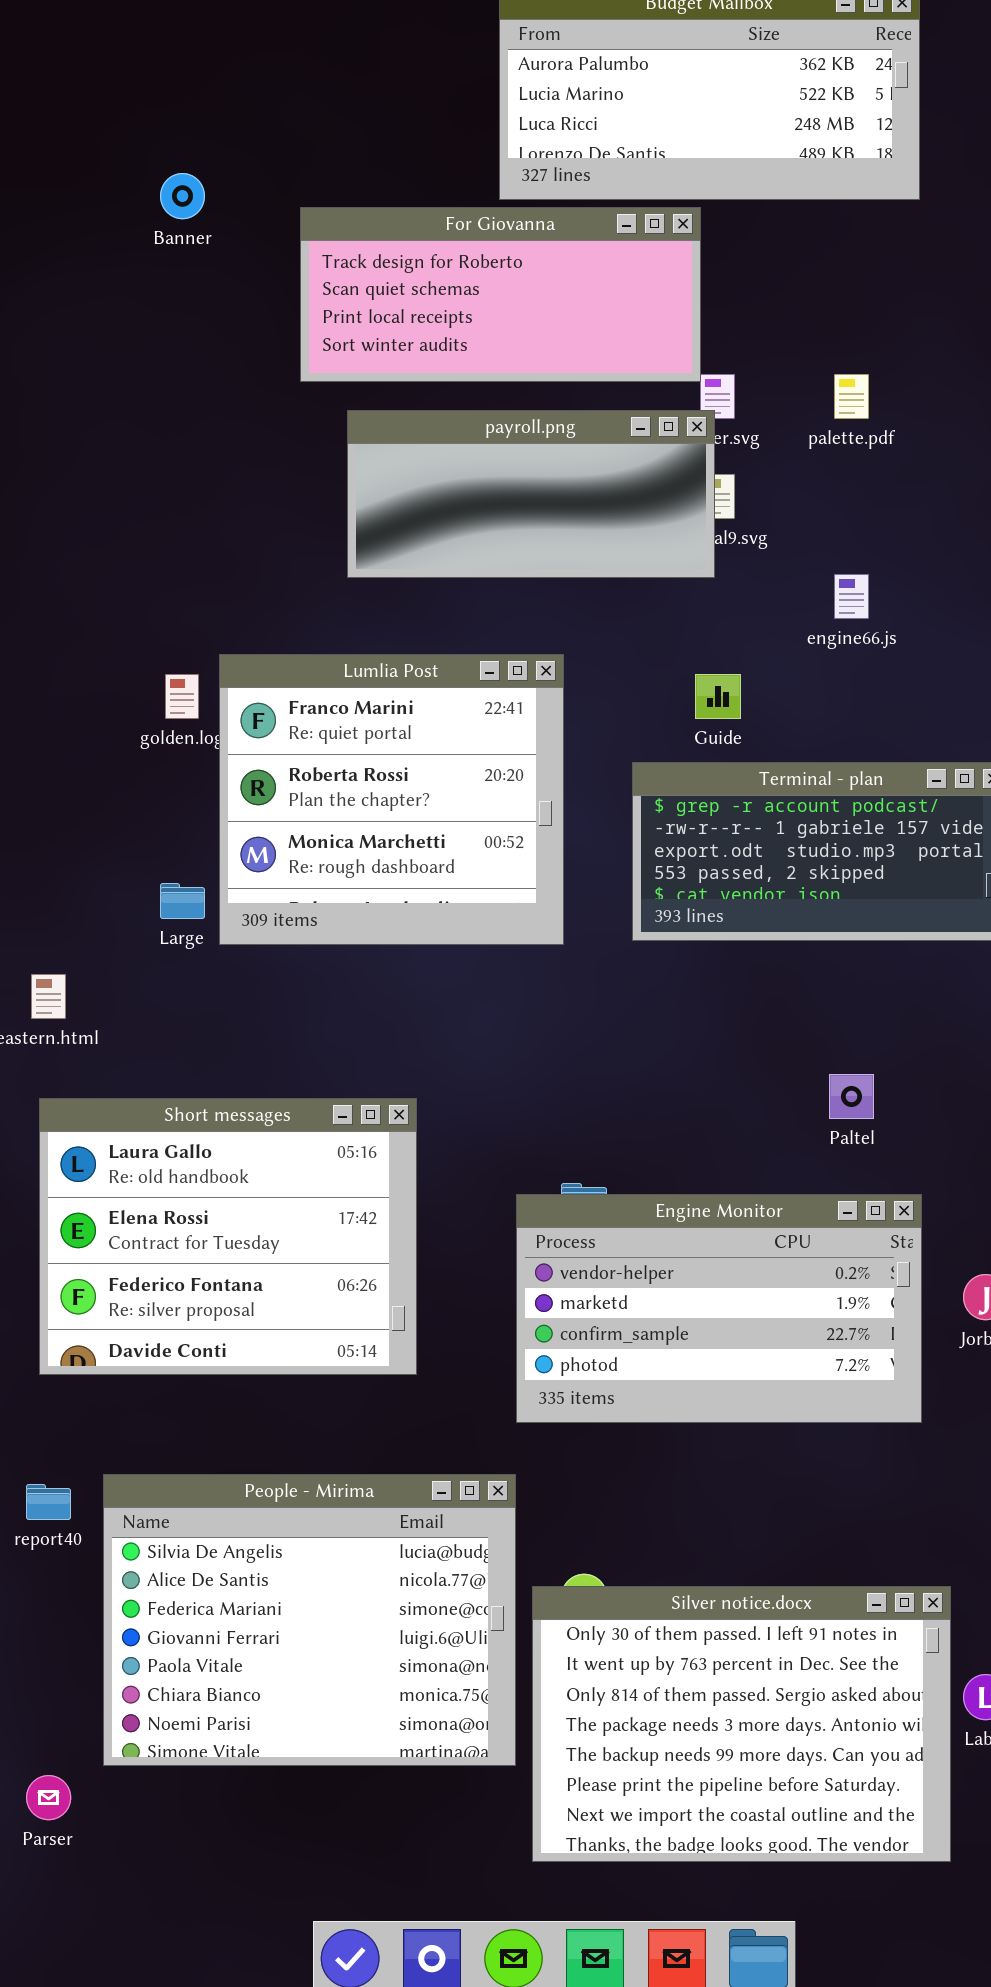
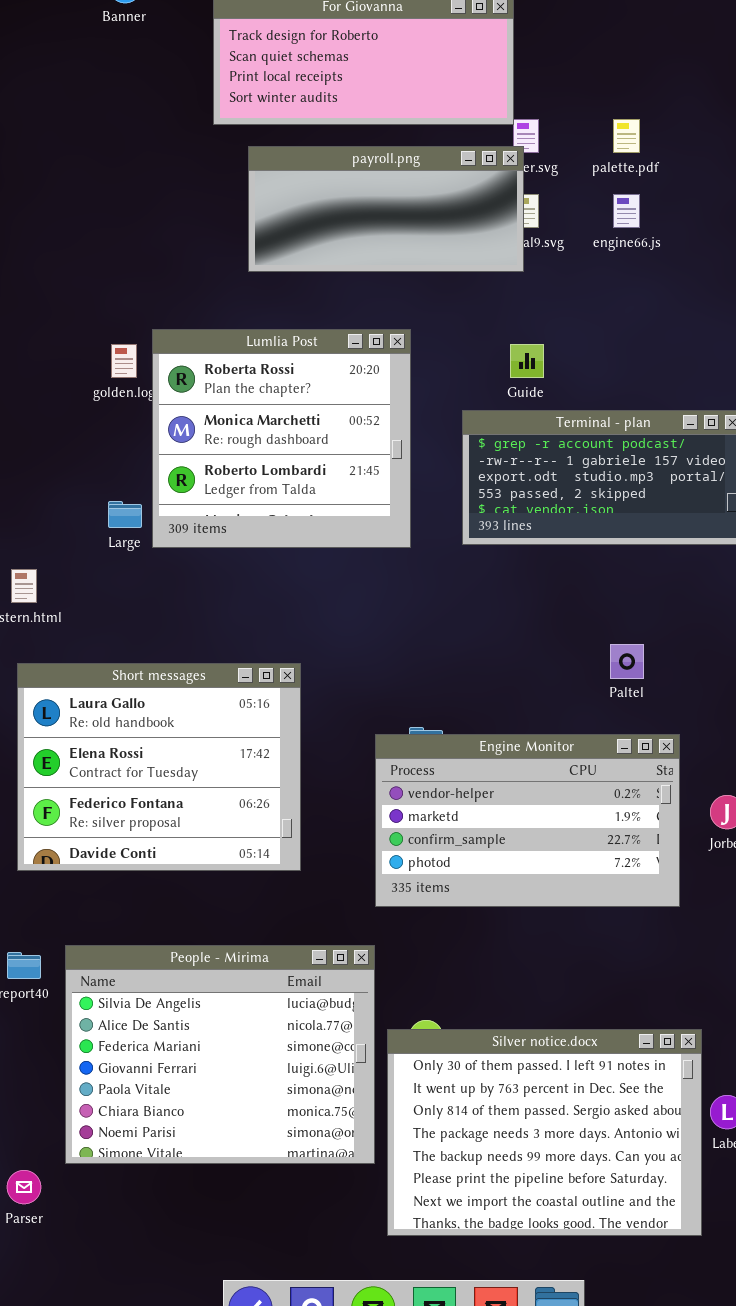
engine66.js: [834,574,869,619] -> [613,194,640,228], moved
Lumlia Post: [219,654,564,945] -> [152,329,411,548], scrolled down 1 row

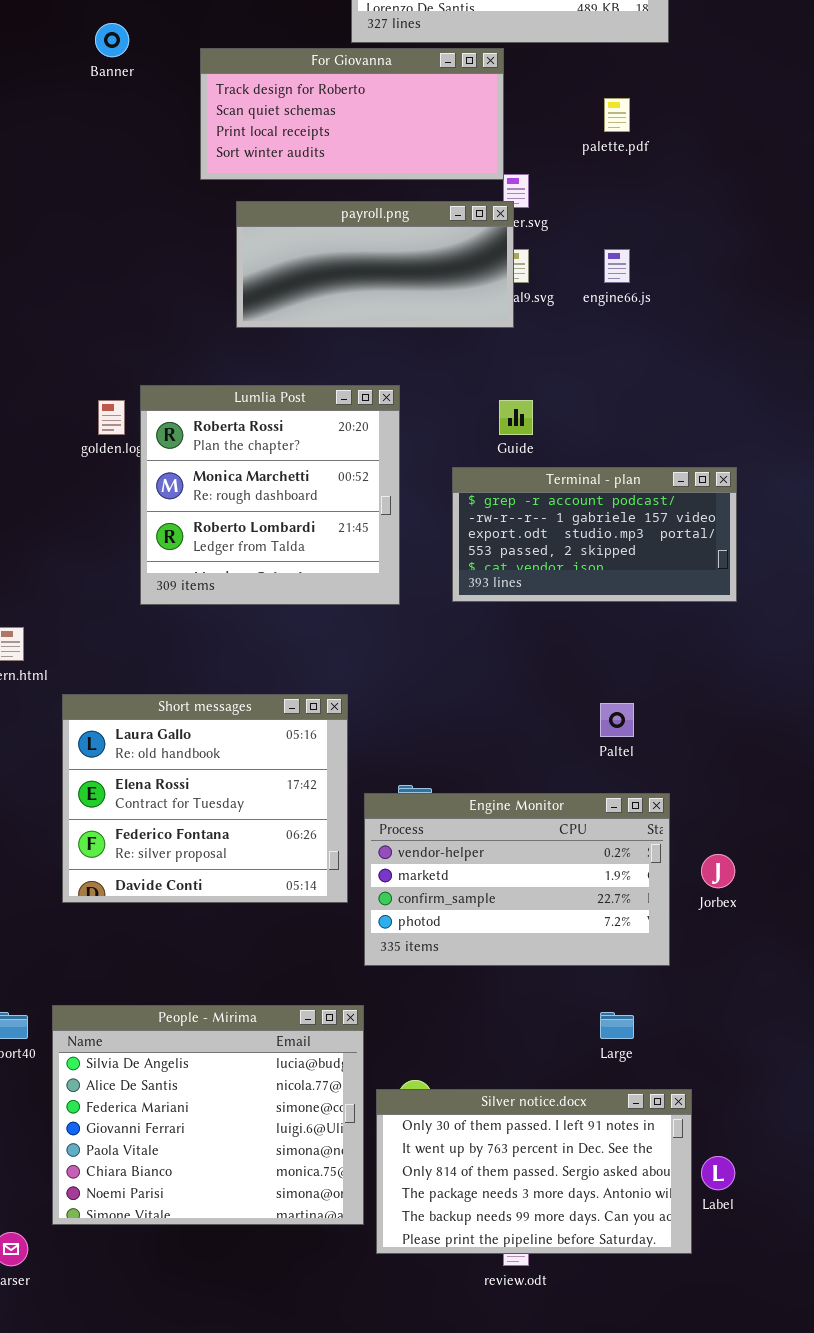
palette.pdf: [613,119,640,153] -> [604,98,630,132], moved
Large: [108,501,142,528] -> [600,1012,634,1039], moved
Short messages: [17,663,301,871] -> [62,694,348,903], moved
Silver notice.docx: [387,1029,702,1236] -> [376,1089,692,1254], resized

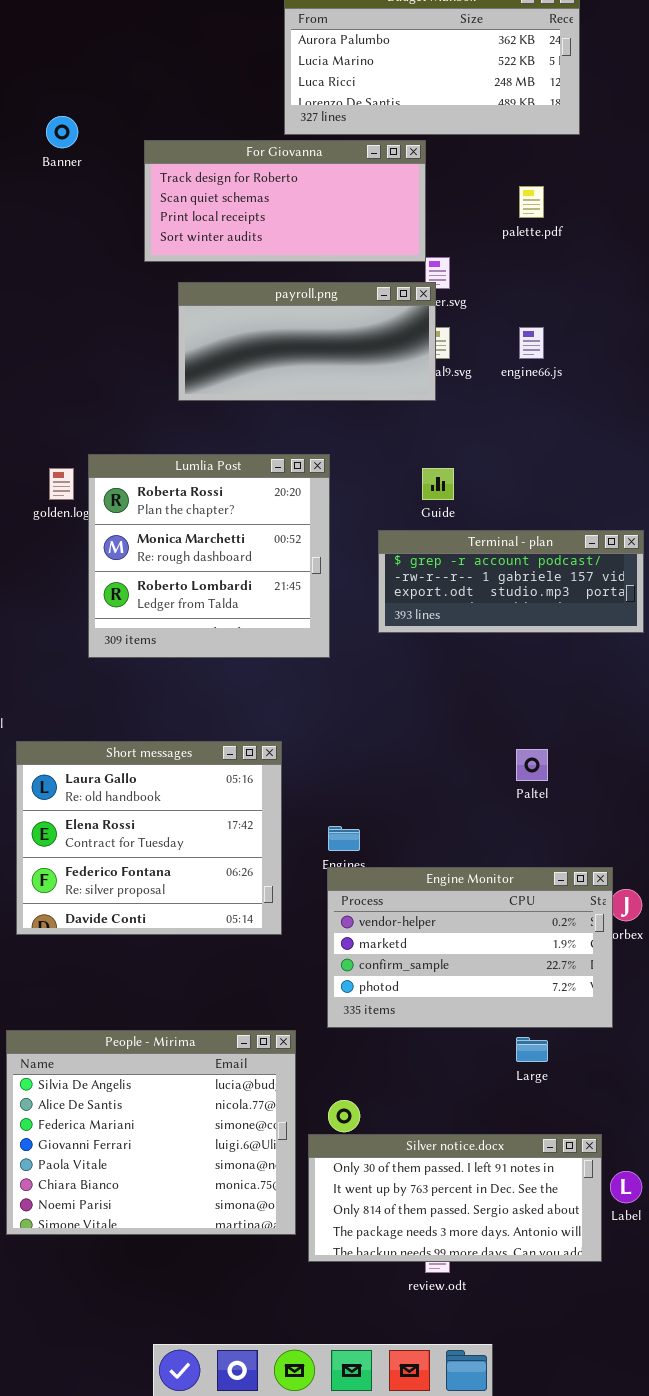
Terminal - plan: [452,467,737,602] -> [378,530,644,633], resized
Engine Monitor: [364,793,670,966] -> [327,867,613,1028], moved
Silver notice.docx: [376,1089,692,1254] -> [308,1134,602,1262], resized

